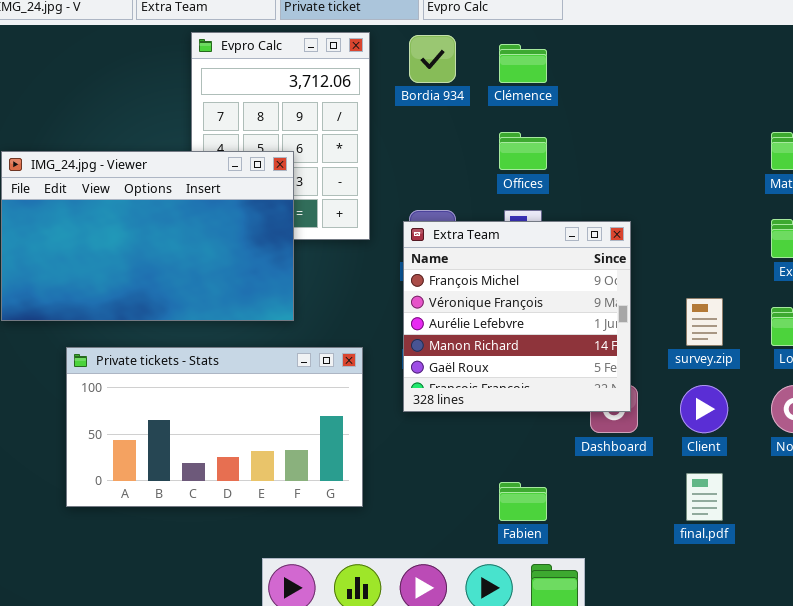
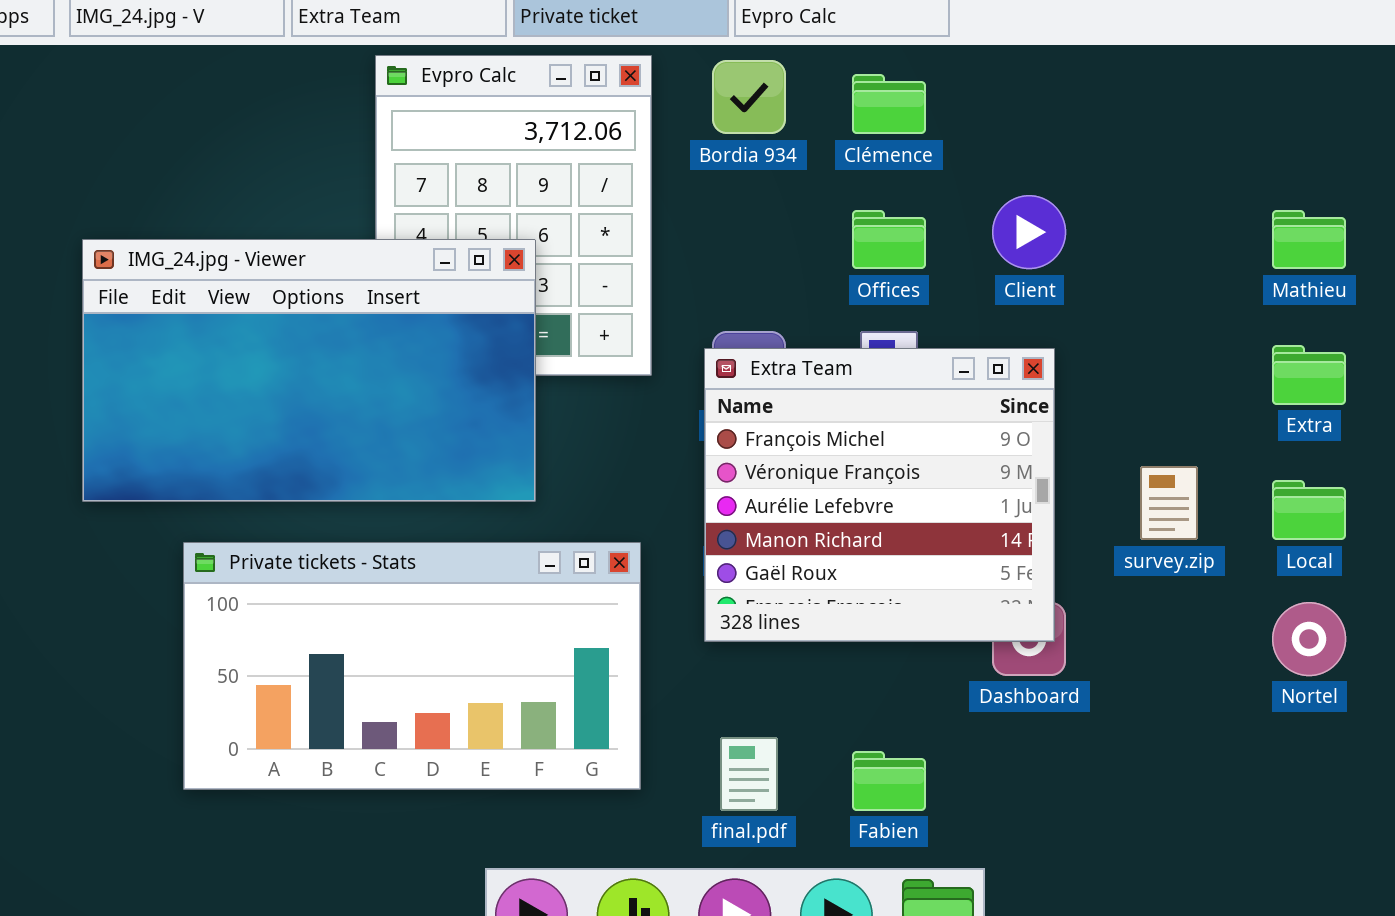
Client: [680,385,728,433] -> [992,195,1066,269], moved
final.pdf: [686,473,723,521] -> [720,737,778,811], moved

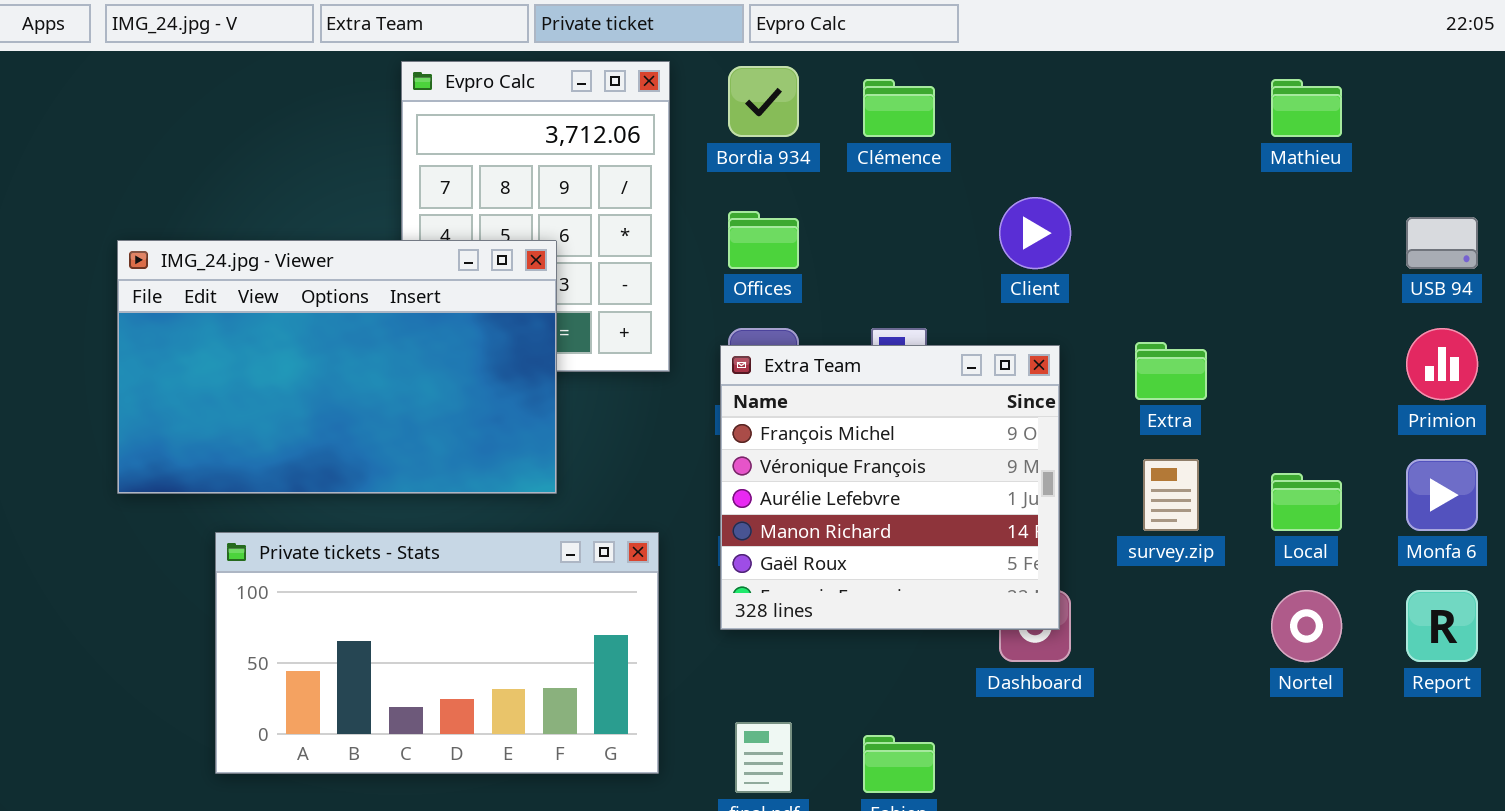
Offices: [852,210,926,269] -> [728,211,799,269], moved
Mathieu: [1272,210,1346,269] -> [1271,79,1342,137], moved
Extra: [1272,345,1346,405] -> [1135,342,1207,400], moved

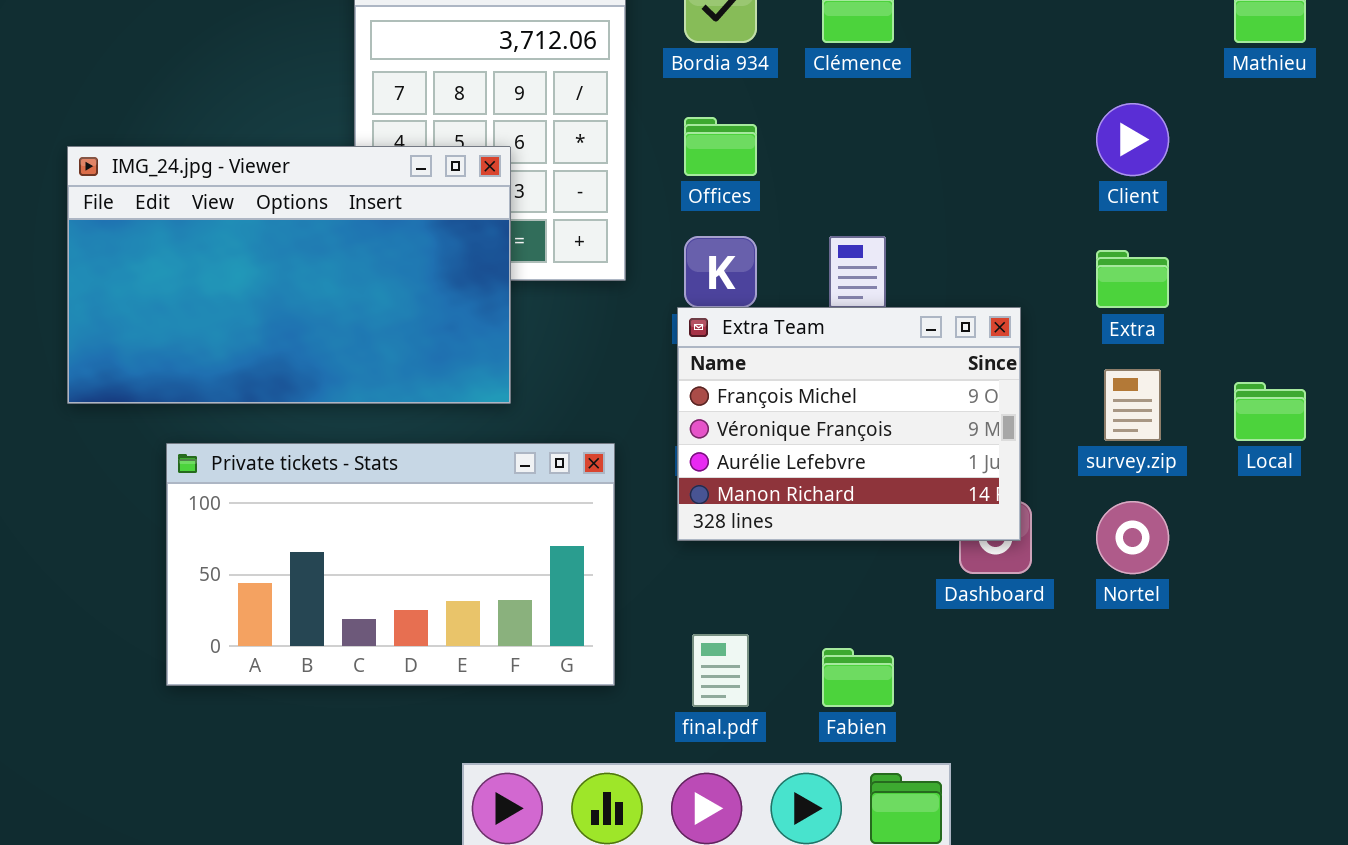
Client: [999,197,1071,269] -> [1096,103,1169,176], moved
Extra Team: [720,345,1060,630] -> [677,307,1021,541], resized
Nortel: [1271,590,1342,662] -> [1096,501,1169,574], moved

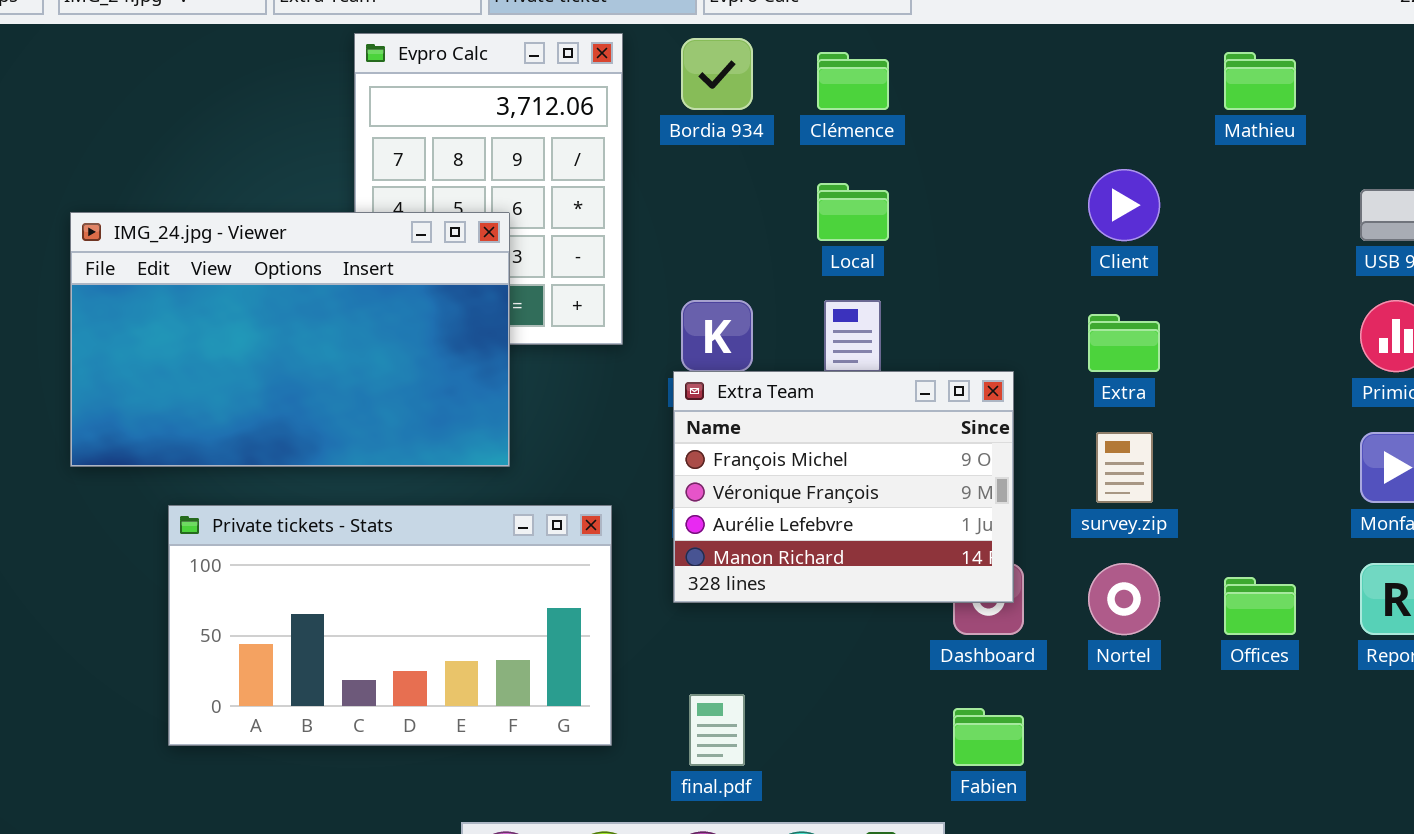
Offices: [684,117,757,176] -> [1224,577,1296,635], moved
Local: [1234,382,1306,441] -> [817,183,889,241], moved
Fabien: [822,648,894,707] -> [953,708,1024,766], moved

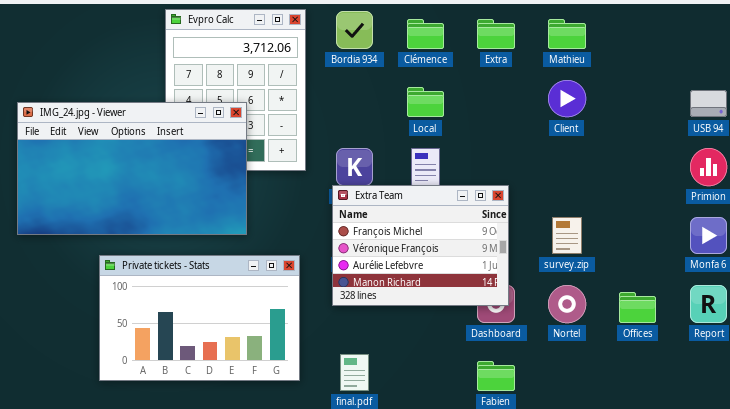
Mathieu: [1224,52,1296,110] -> [548,19,586,49], moved
Extra: [1088,314,1160,372] -> [477,19,515,49], moved
Private tickets - Stats: [168,505,612,746] -> [99,255,300,381], resized

